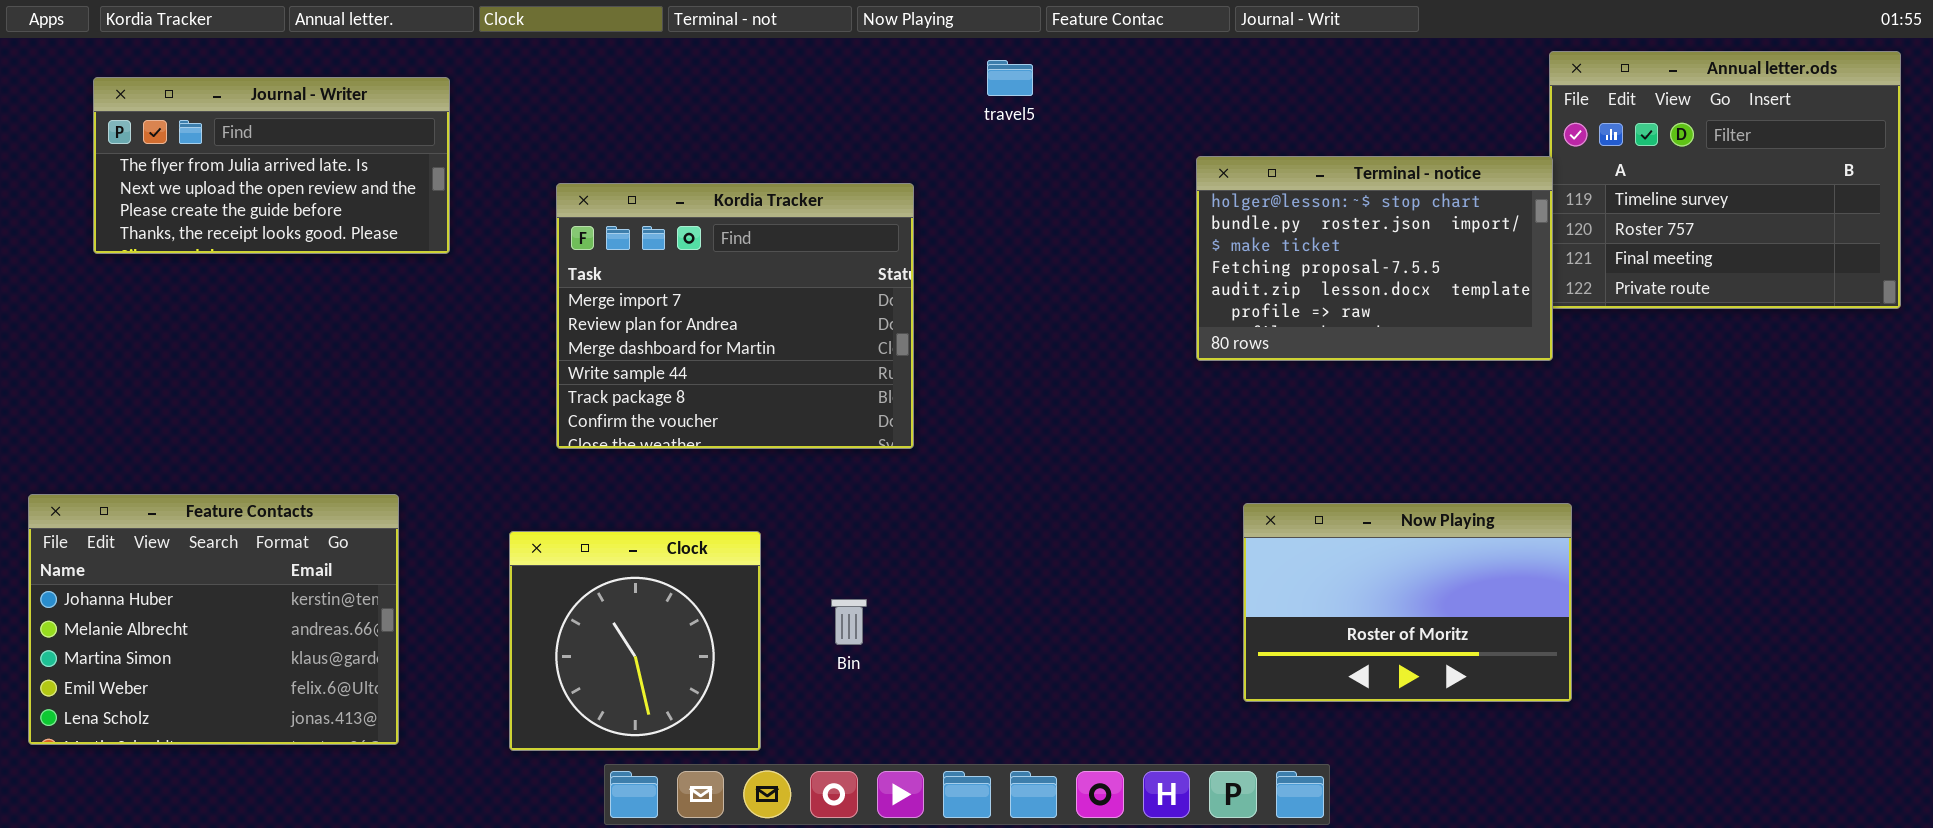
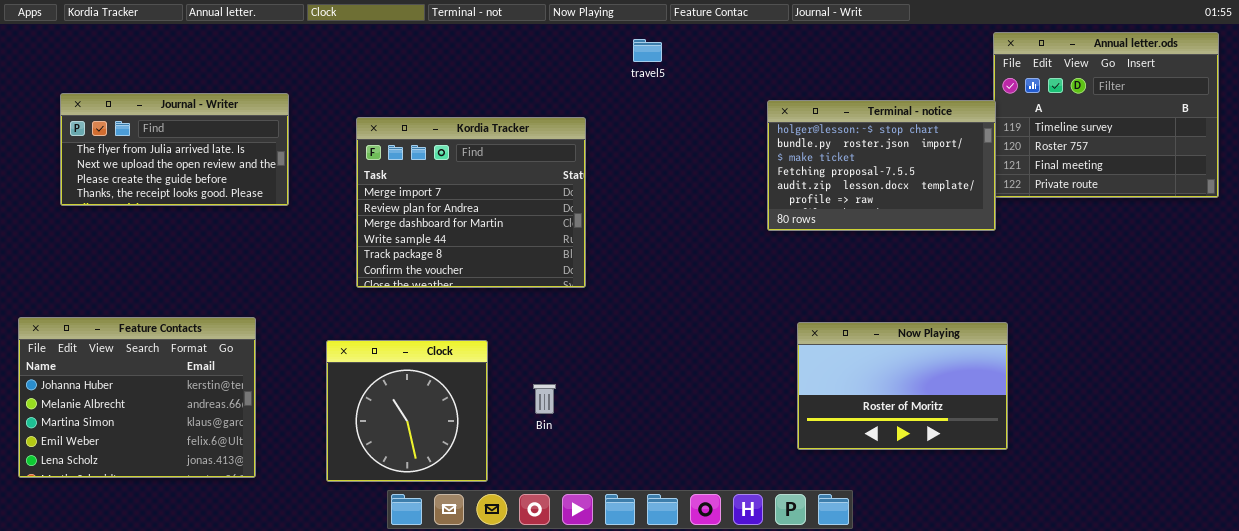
Journal - Writer: [93,77,450,254] -> [60,93,289,206], moved

